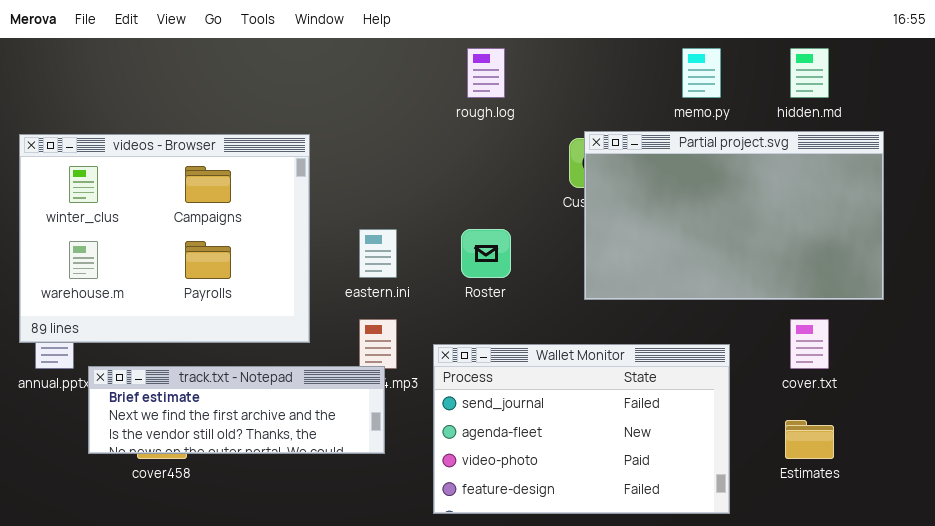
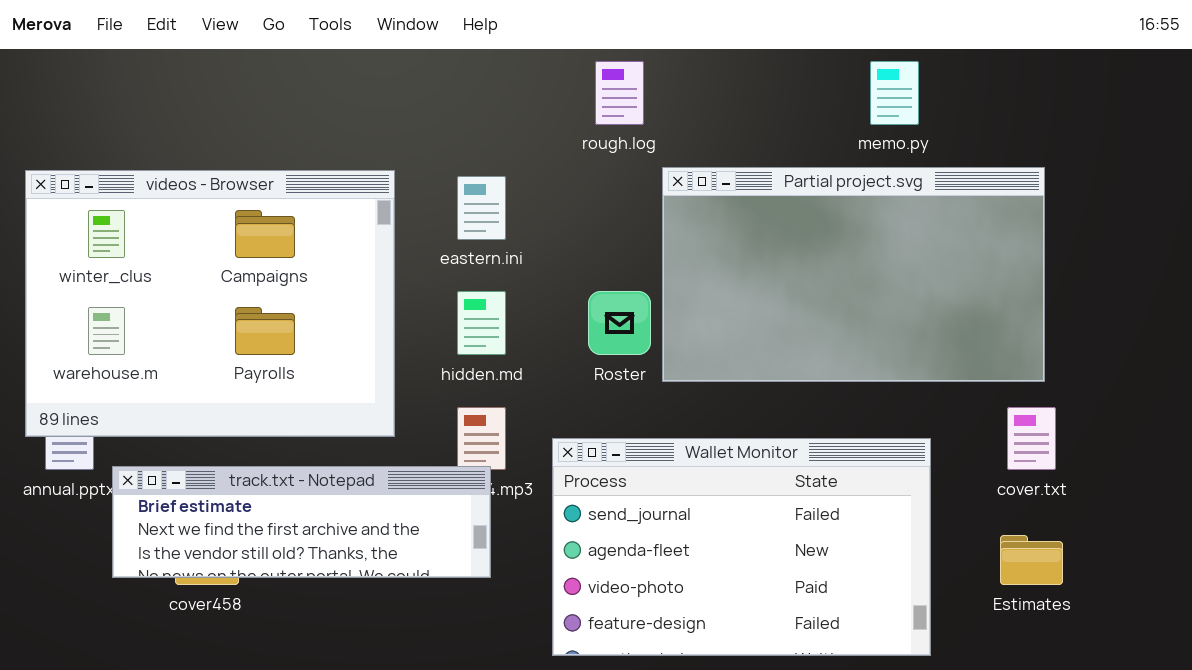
hidden.md: [790,48,829,98] -> [457,291,506,355], moved
Partial project.svg: [584,131,884,300] -> [662,167,1045,382], moved
eastern.ini: [359,229,397,278] -> [457,176,506,240], moved

